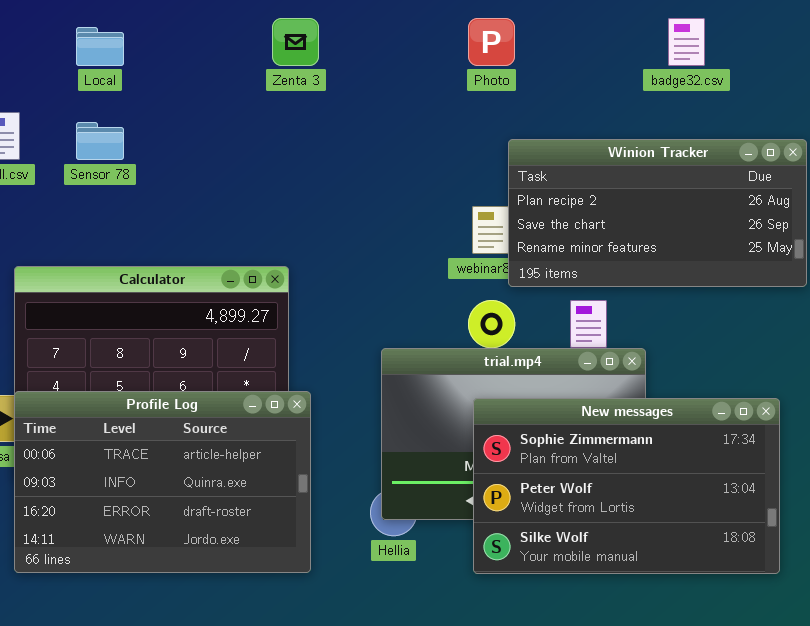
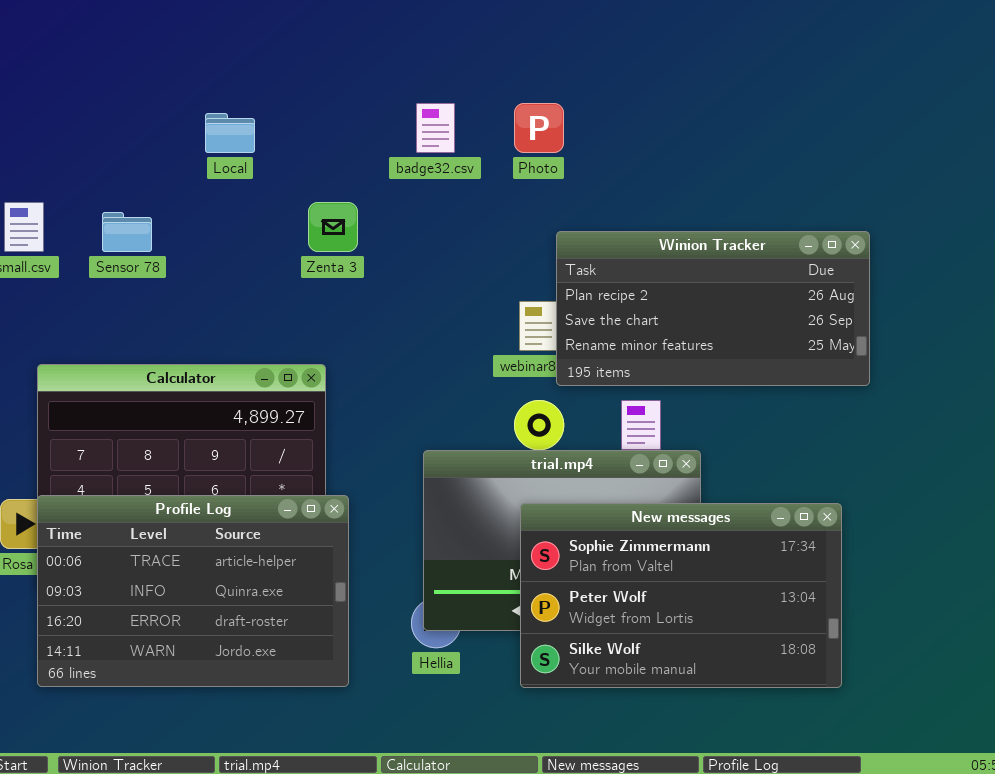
Zenta 3: [272,18,319,66] -> [308,202,358,252], moved
badge32.csv: [668,18,705,66] -> [416,103,455,153], moved
Local: [76,27,124,66] -> [205,113,255,153], moved

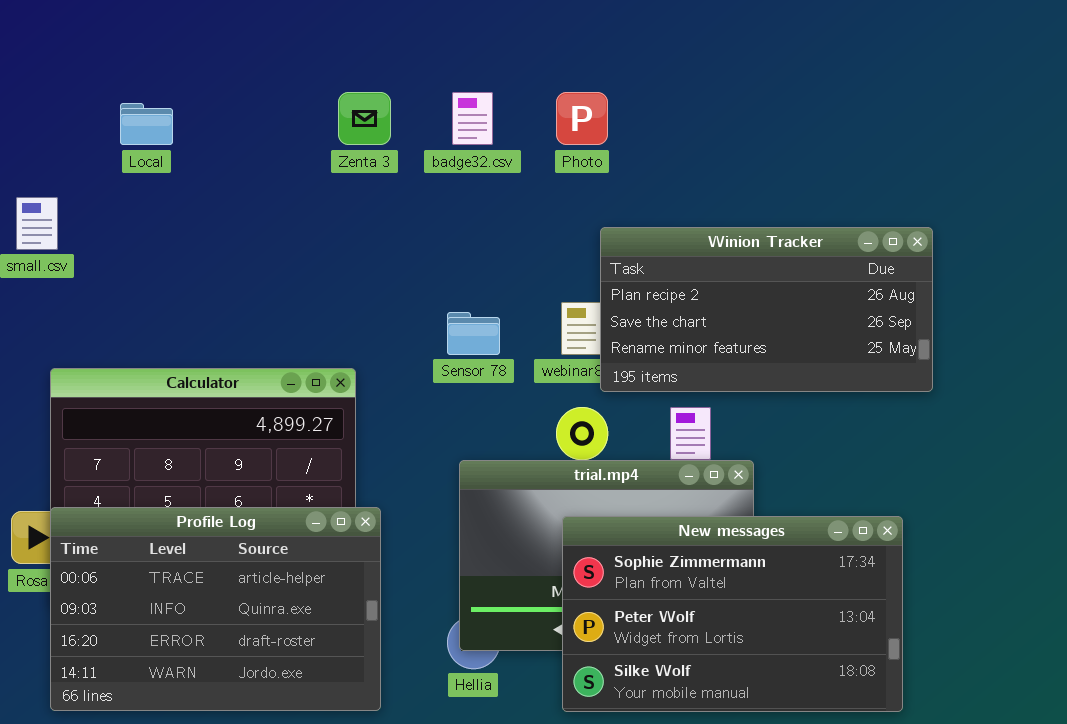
Local: [205,113,255,153] -> [120,103,173,145], moved
Zenta 3: [308,202,358,252] -> [338,92,391,145], moved
Sensor 78: [102,212,152,252] -> [447,312,500,355], moved

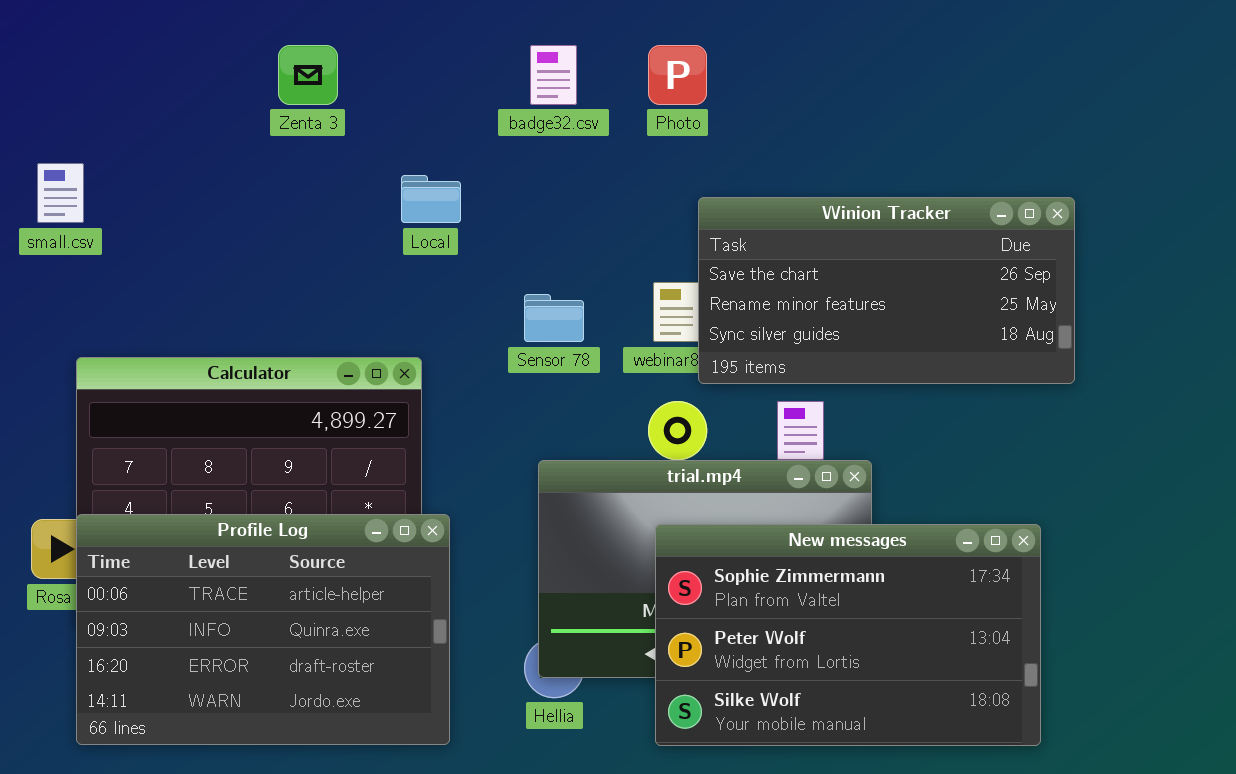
Zenta 3: [338,92,391,145] -> [278,45,338,105], moved
Local: [120,103,173,145] -> [401,175,461,223], moved
Winion Tracker: [600,227,933,392] -> [698,197,1075,384], scrolled down 1 row

